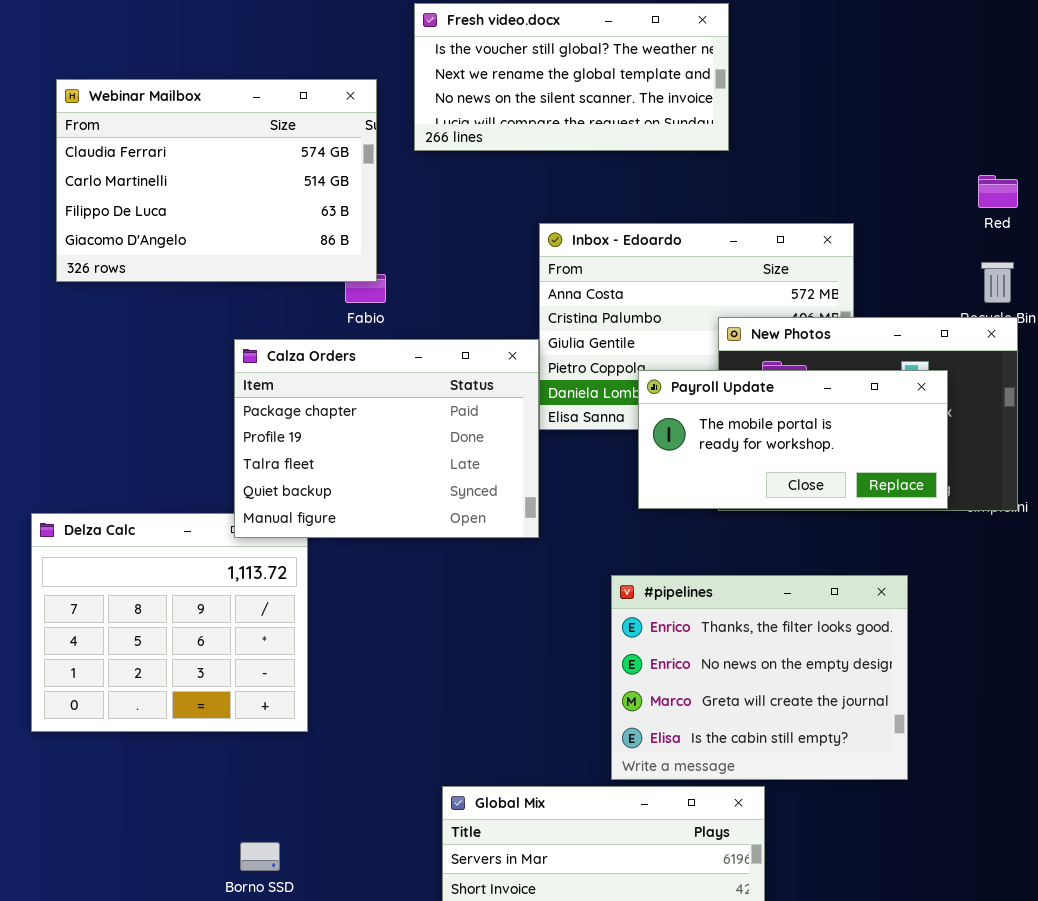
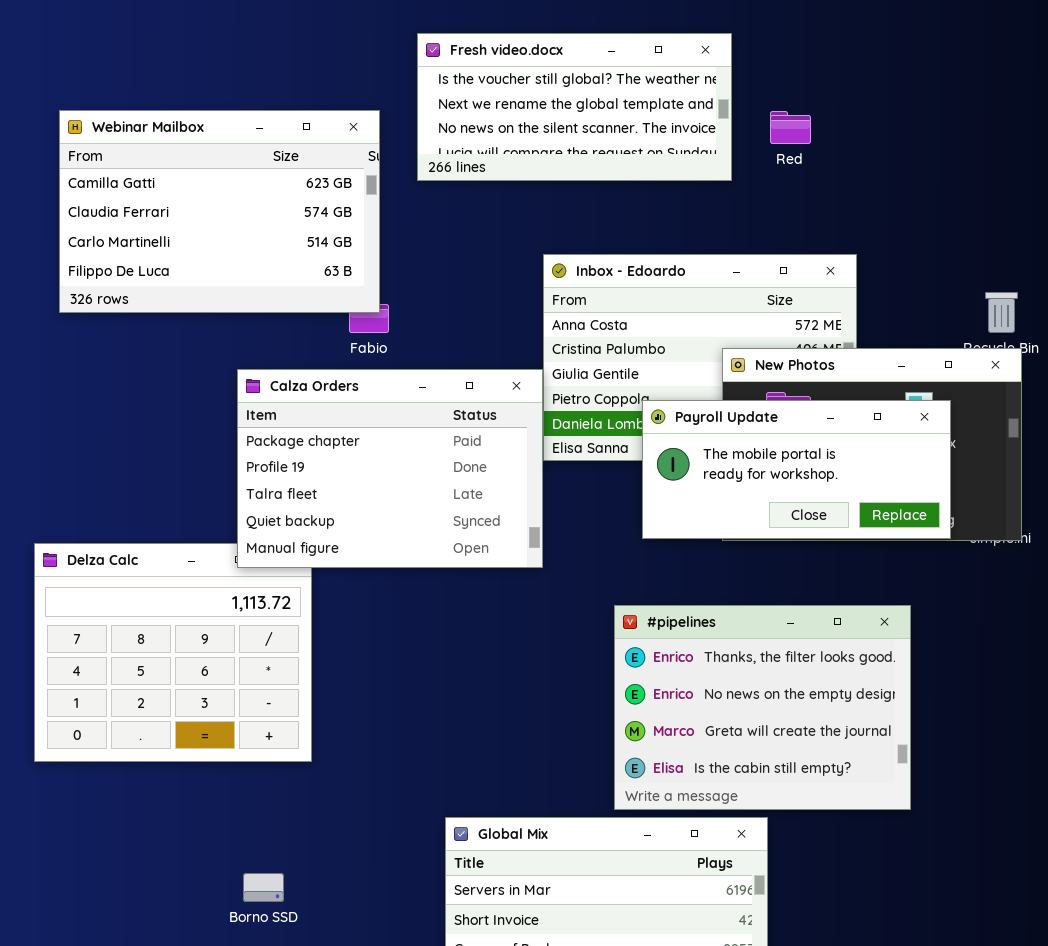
Webinar Mailbox: [56,79,377,282] -> [59,110,380,313], scrolled up 1 row
Red: [978,175,1018,208] -> [770,111,811,144], moved

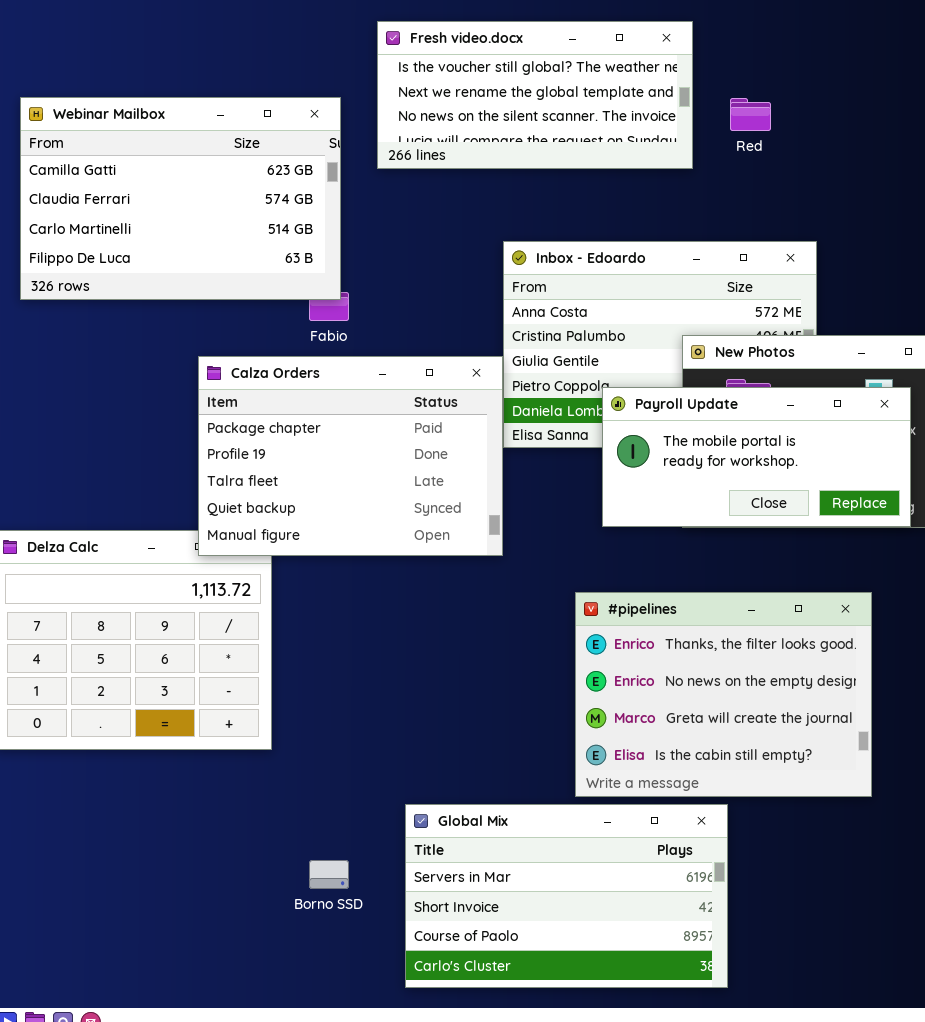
Borno SSD: [243,873,284,902] -> [309,860,349,889], moved

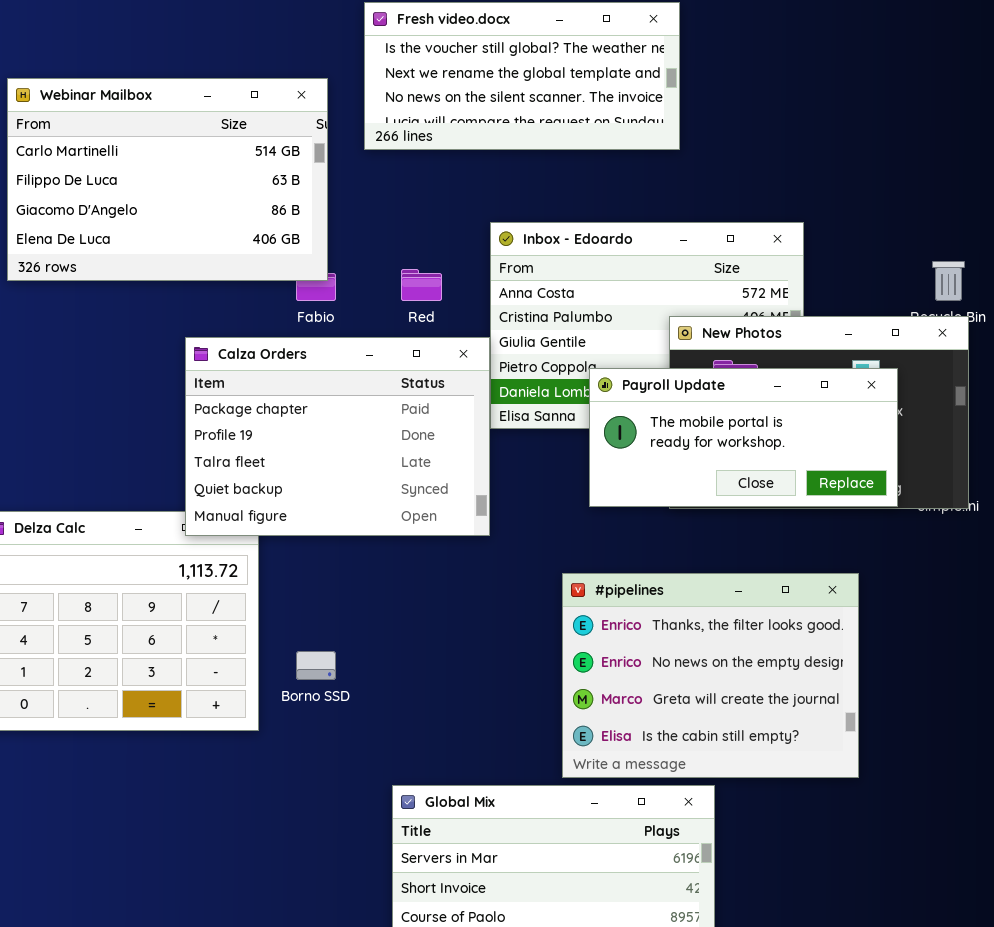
Webinar Mailbox: [20,97,341,300] -> [7,78,328,281], scrolled down 2 rows
Red: [730,98,771,131] -> [401,269,442,301], moved
Borno SSD: [309,860,349,889] -> [296,651,336,680], moved

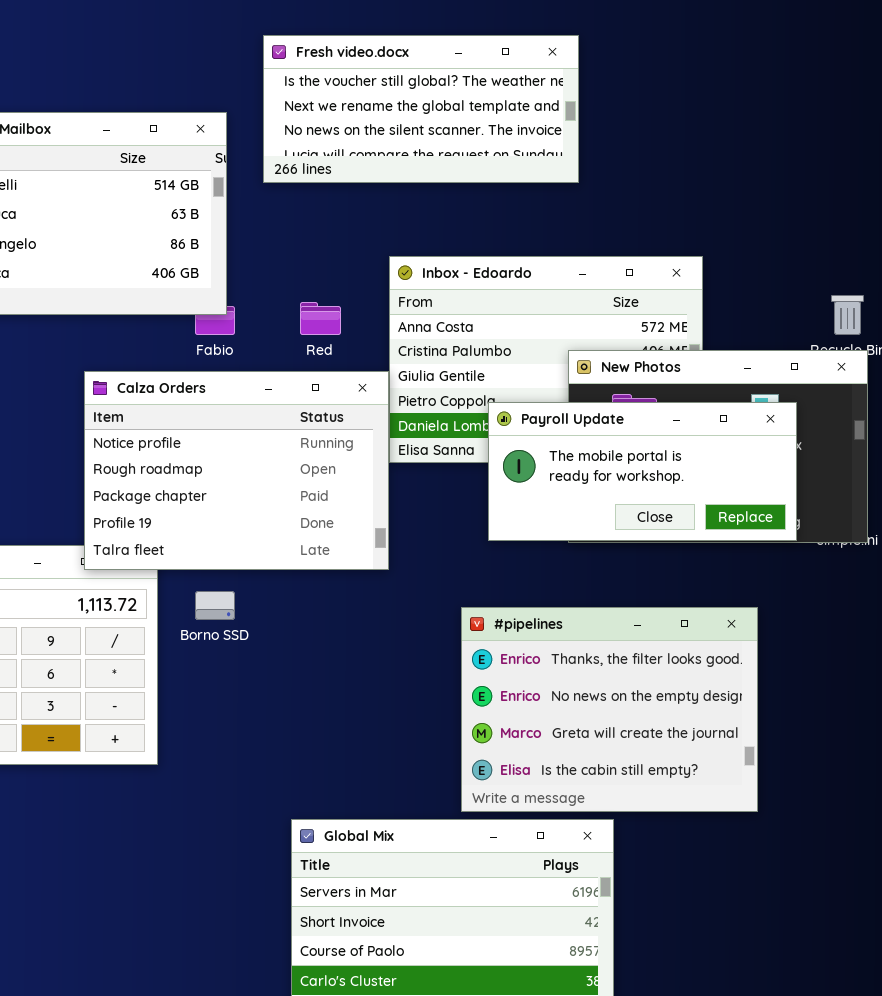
Calza Orders: [185,337,490,536] -> [84,371,389,570], scrolled up 2 rows
Borno SSD: [296,651,336,680] -> [195,591,235,620], moved

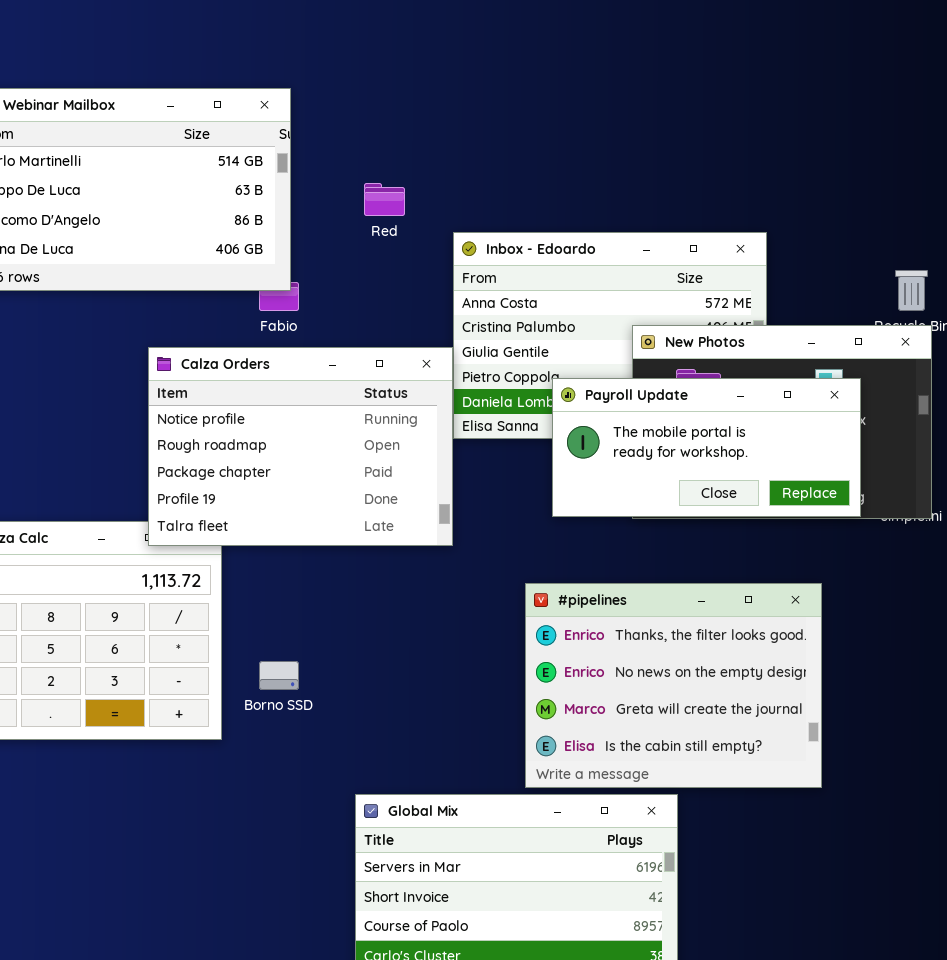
Fresh video.docx: [263,35,579,183] -> none, closed
Red: [300,302,341,335] -> [364,183,405,216], moved
Borno SSD: [195,591,235,620] -> [259,661,299,690], moved

